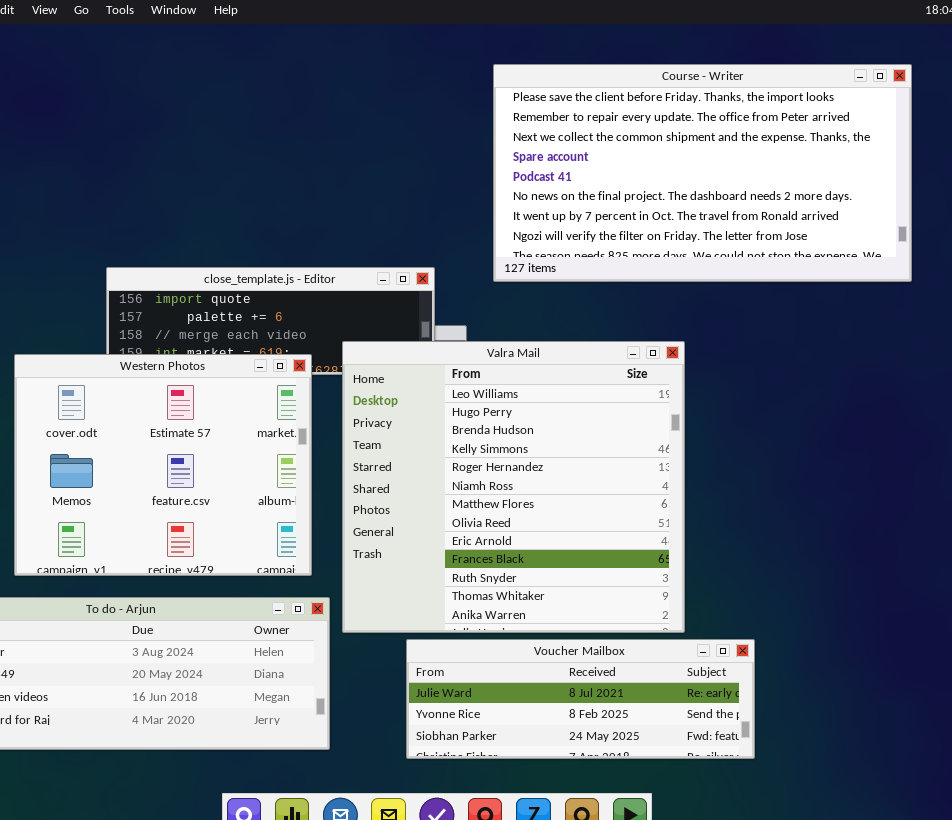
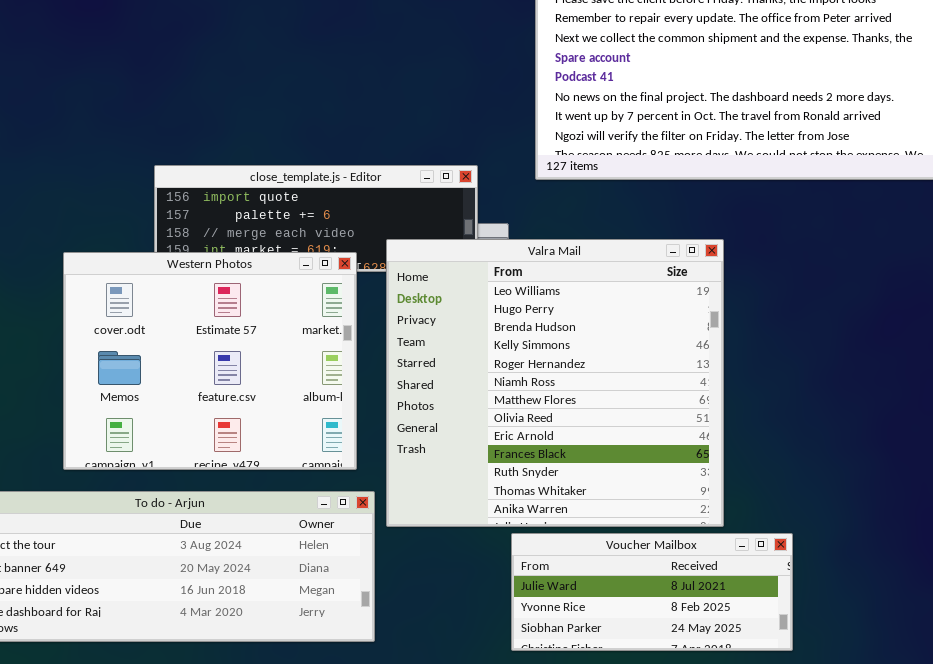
Voucher Mailbox: [406,639,755,759] -> [511,533,793,651], resized

